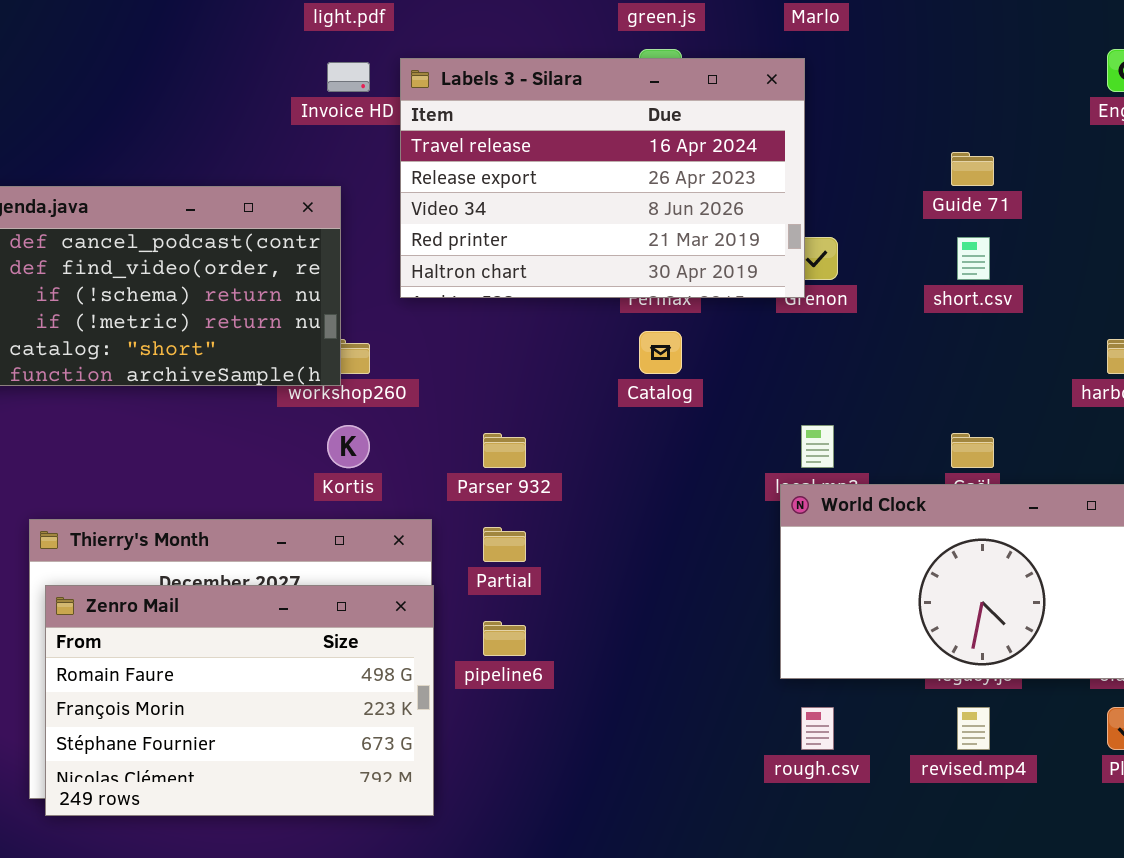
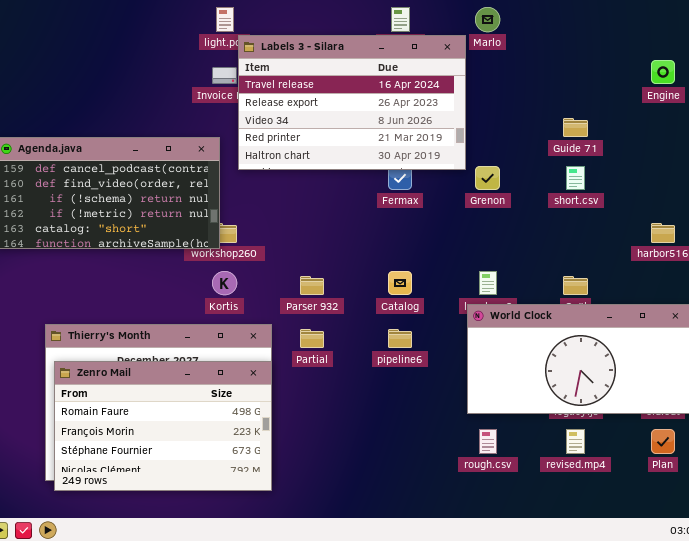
Labels 3 - Silara: [400,58,805,298] -> [238,35,466,170], moved
Catalog: [639,331,682,374] -> [388,271,412,295], moved
pipeline6: [483,621,526,656] -> [388,329,412,348], moved

